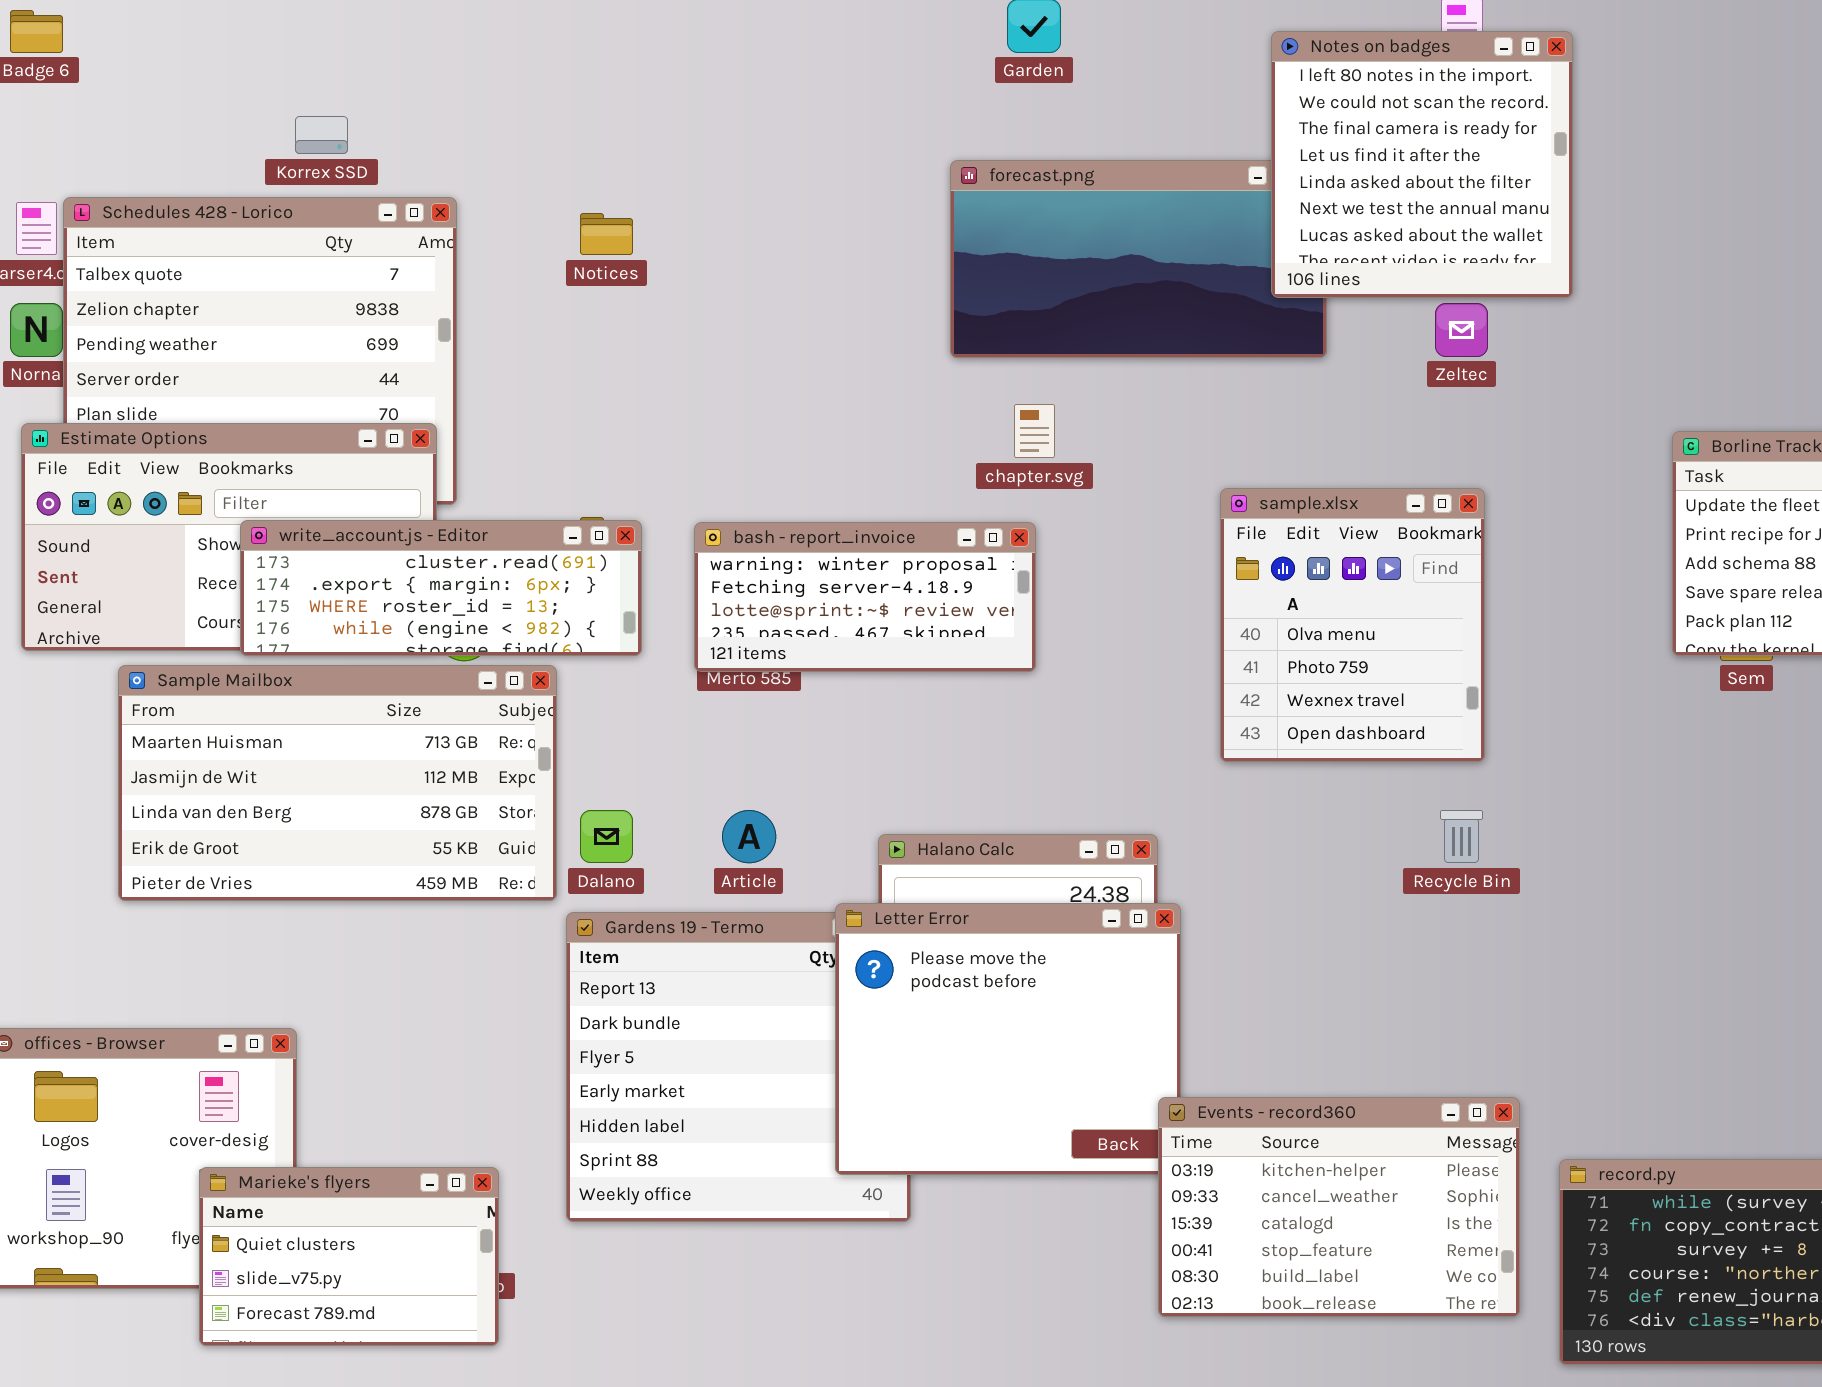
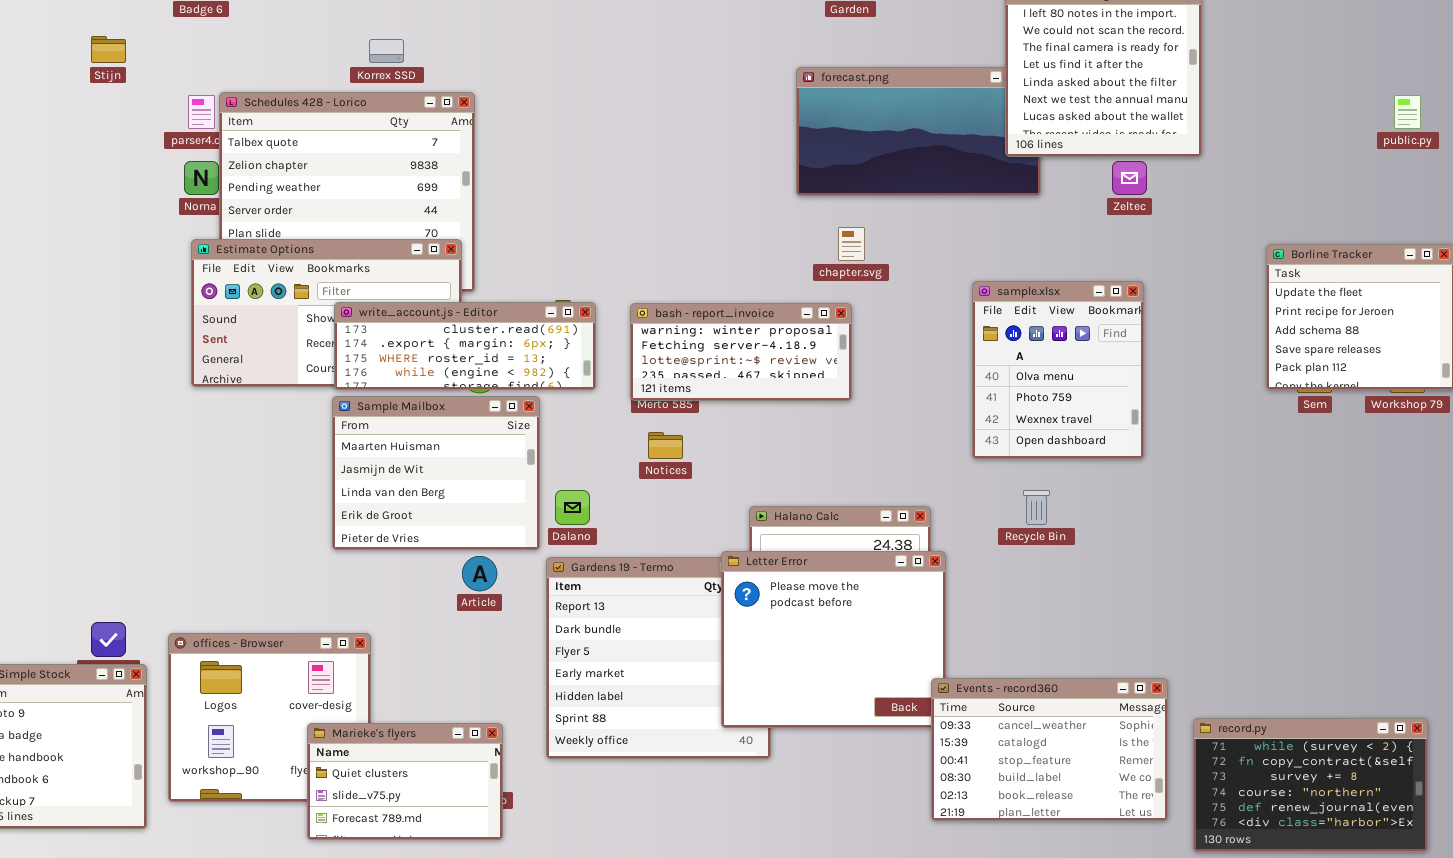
Notices: [580,213,633,255] -> [648,432,683,459], moved
Sample Mailbox: [118,665,557,901] -> [332,396,540,550], resized
Article: [722,810,776,863] -> [462,556,497,591], moved
Recycle Bin: [1440,810,1483,863] -> [1023,490,1050,525], moved
Events - record360: [1158,1097,1520,1317] -> [931,678,1168,821], scrolled down 1 row

